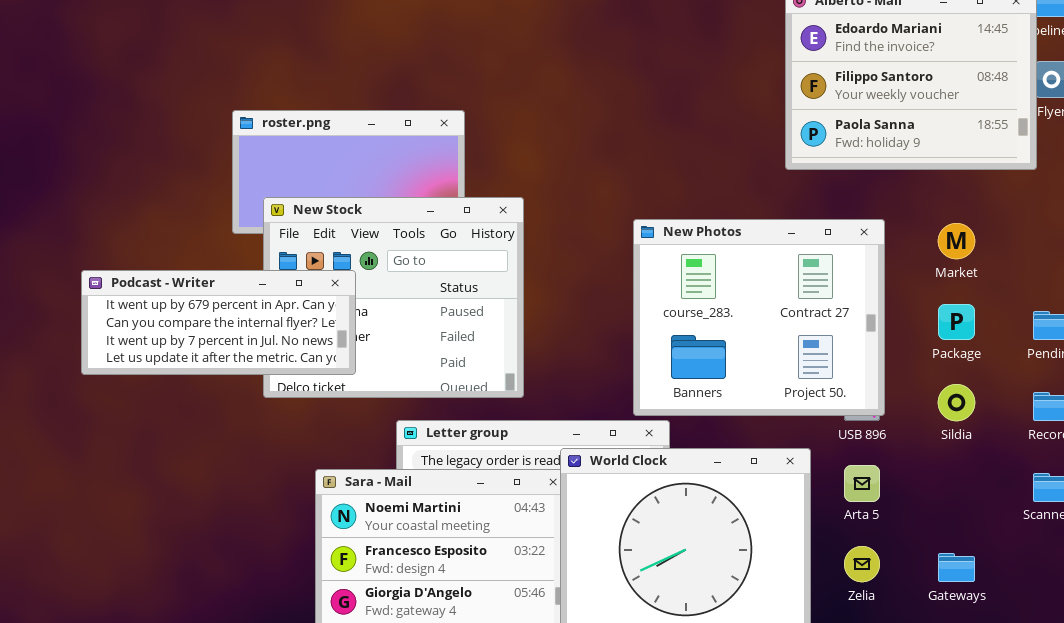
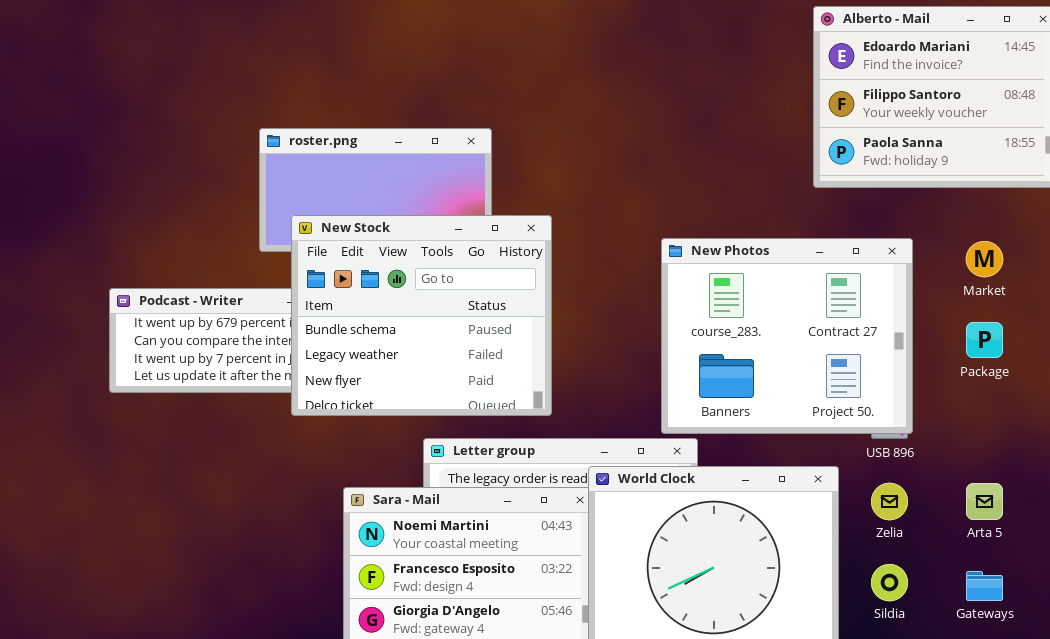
New Stock: [263,197,524,398] -> [291,215,552,416], raised
Sildia: [938,384,975,421] -> [871,564,908,601], moved
Arta 5: [844,465,880,502] -> [966,483,1003,520], moved
Zelia: [844,546,880,582] -> [871,483,908,520], moved

